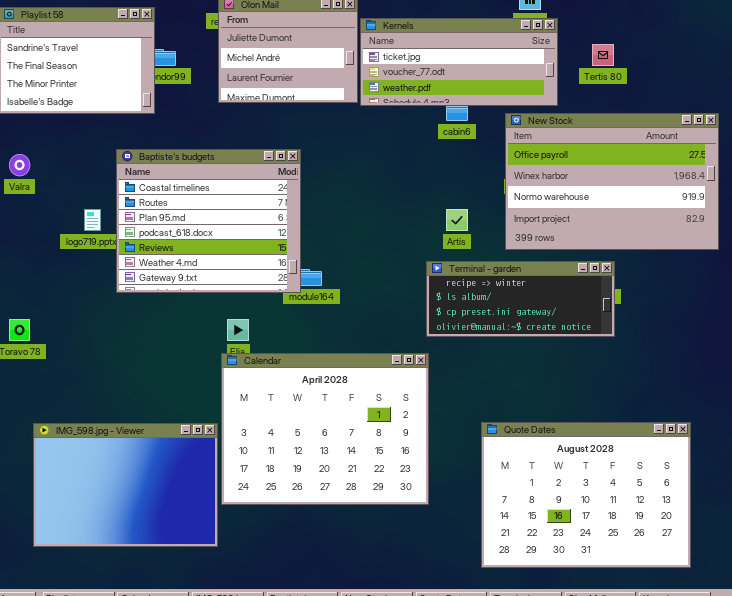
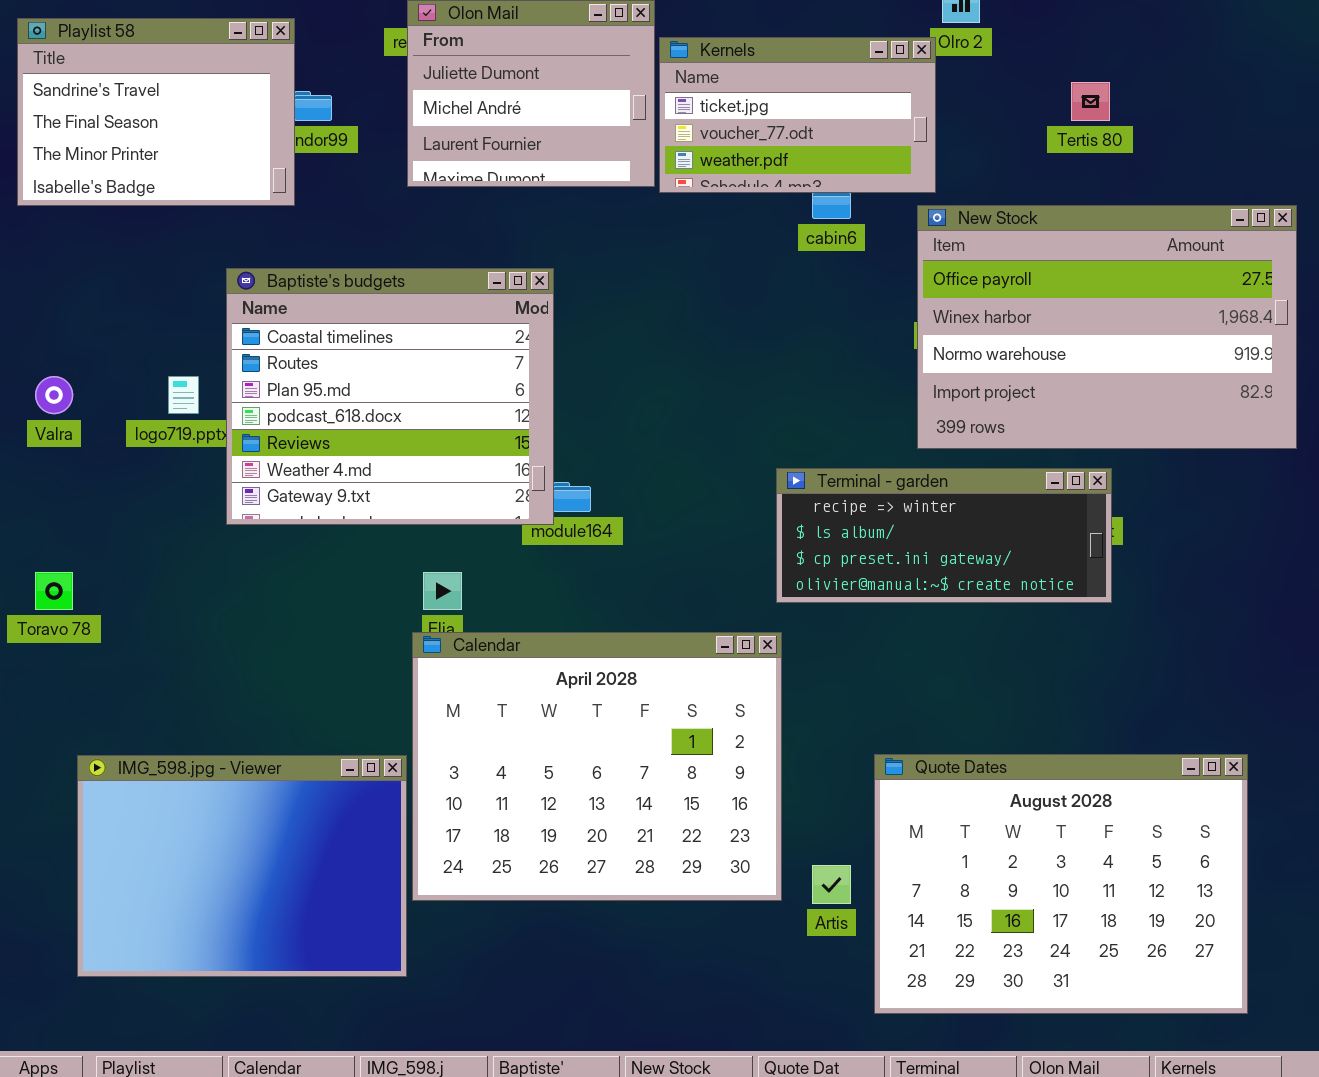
Kernels: [360,18,558,106] -> [659,37,936,193], resized
Valra: [9,154,30,176] -> [35,376,73,414], moved
Artis: [446,209,468,231] -> [812,865,851,904], moved

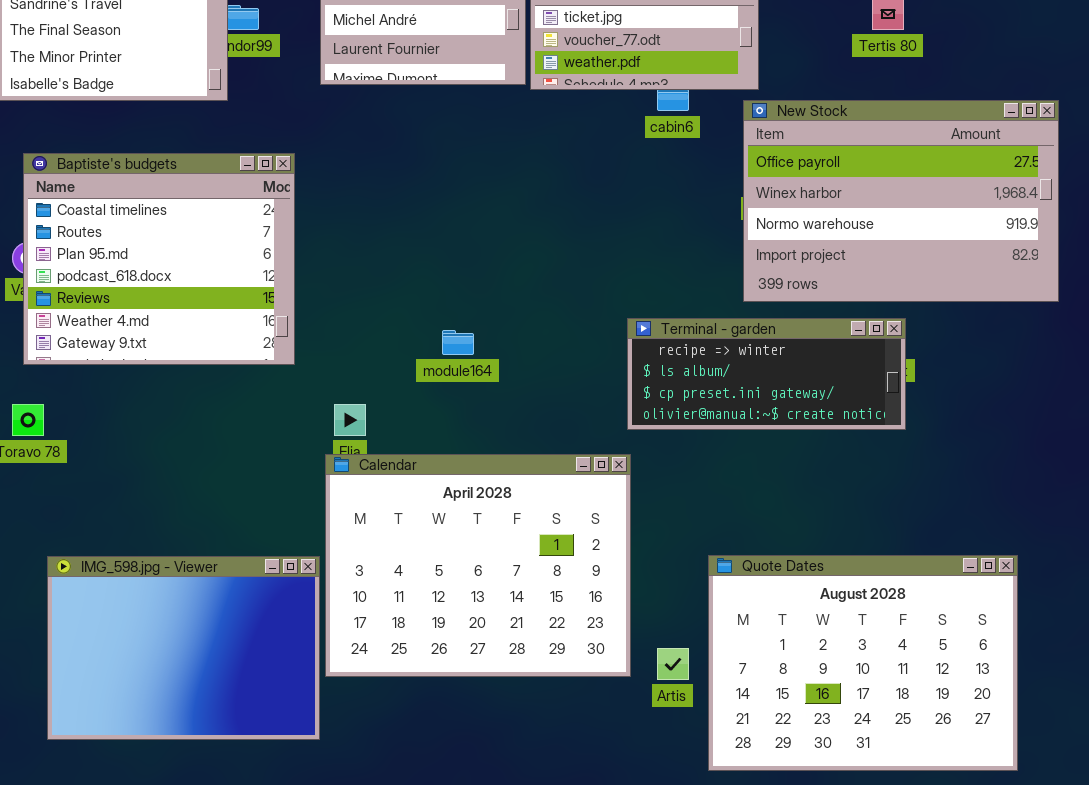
Baptiste's budgets: [226,268,554,525] -> [23,153,295,365], moved

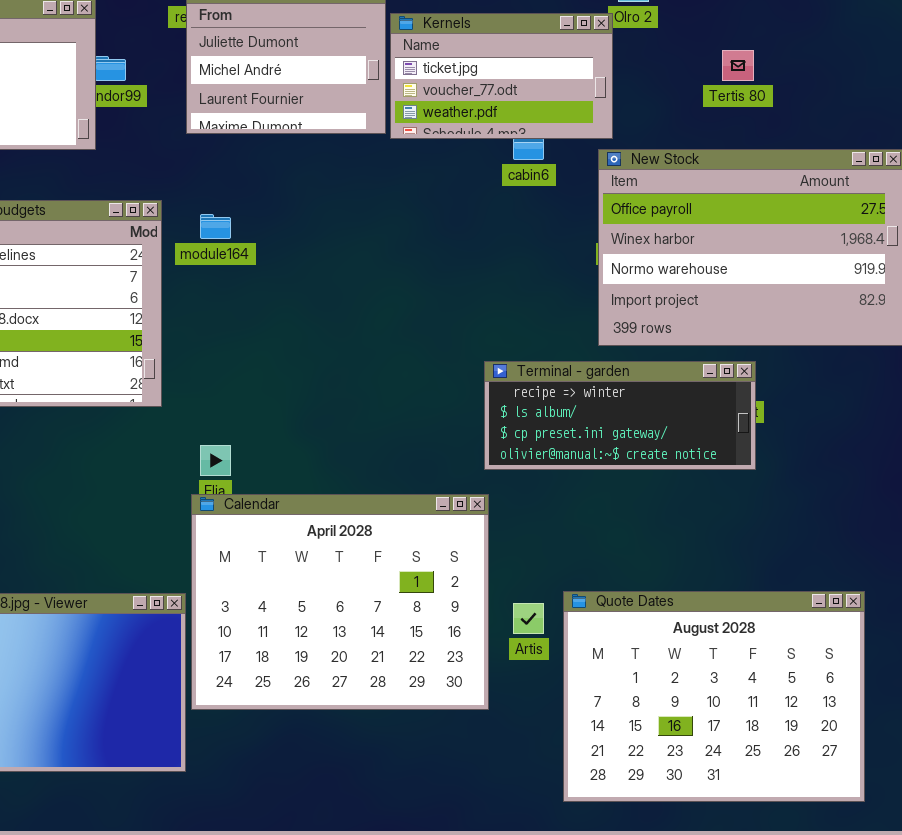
module164: [442,330,474,355] -> [200,214,231,239], moved
Artis: [657,648,689,680] -> [513,603,544,634], moved

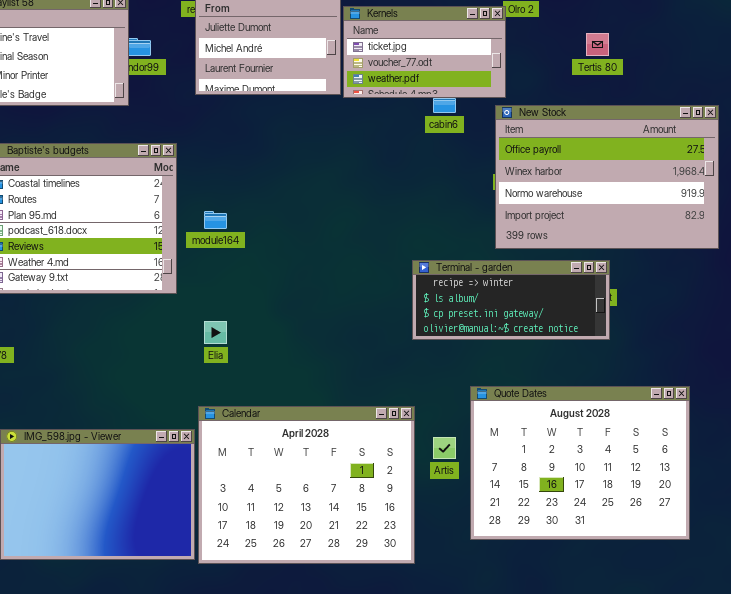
module164: [200,214,231,239] -> [204,211,227,229], moved
Calendar: [191,494,489,710] -> [198,406,415,564], moved
Quote Dates: [563,591,865,802] -> [470,386,690,540], moved

